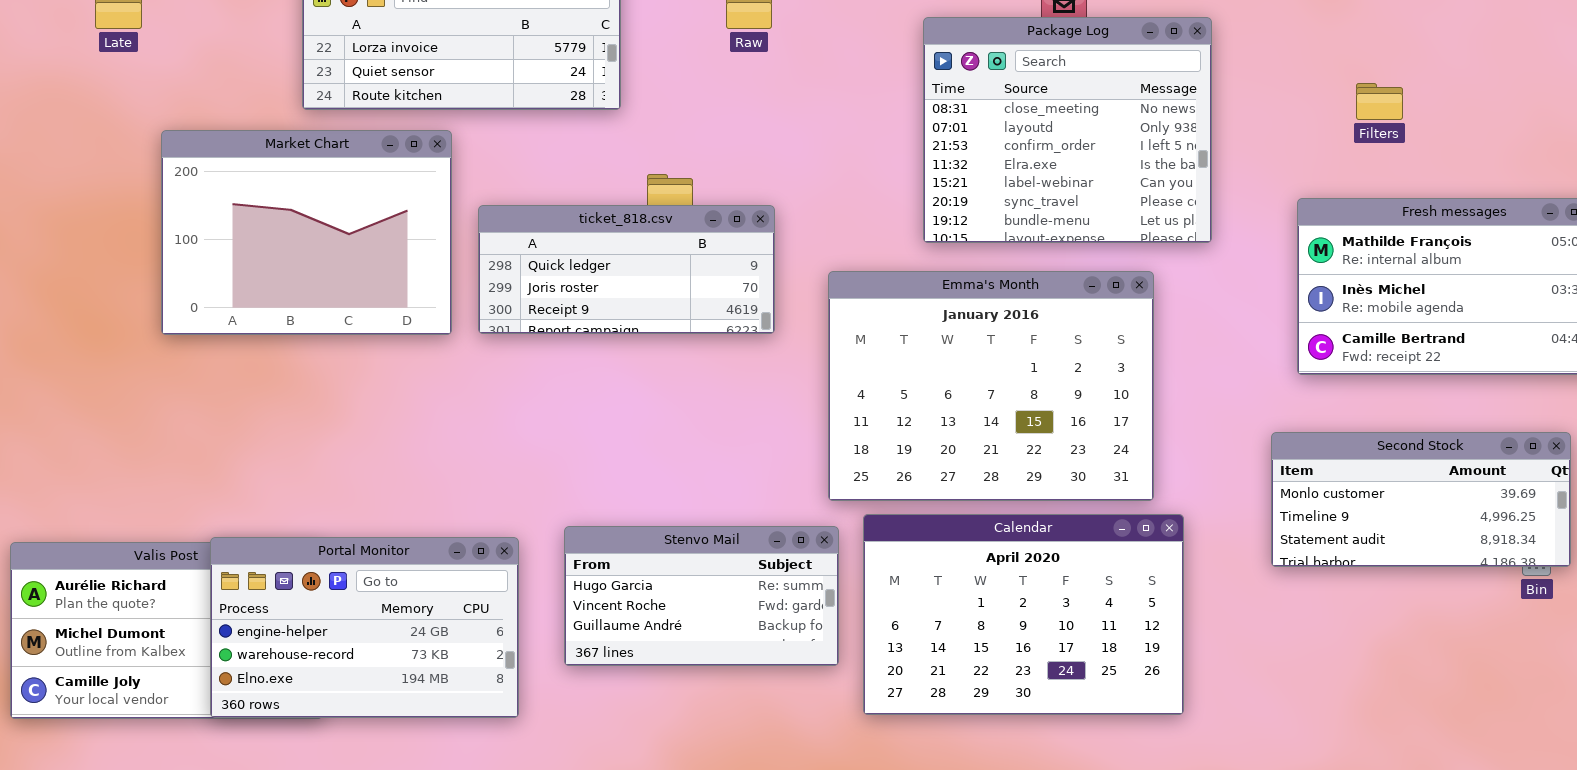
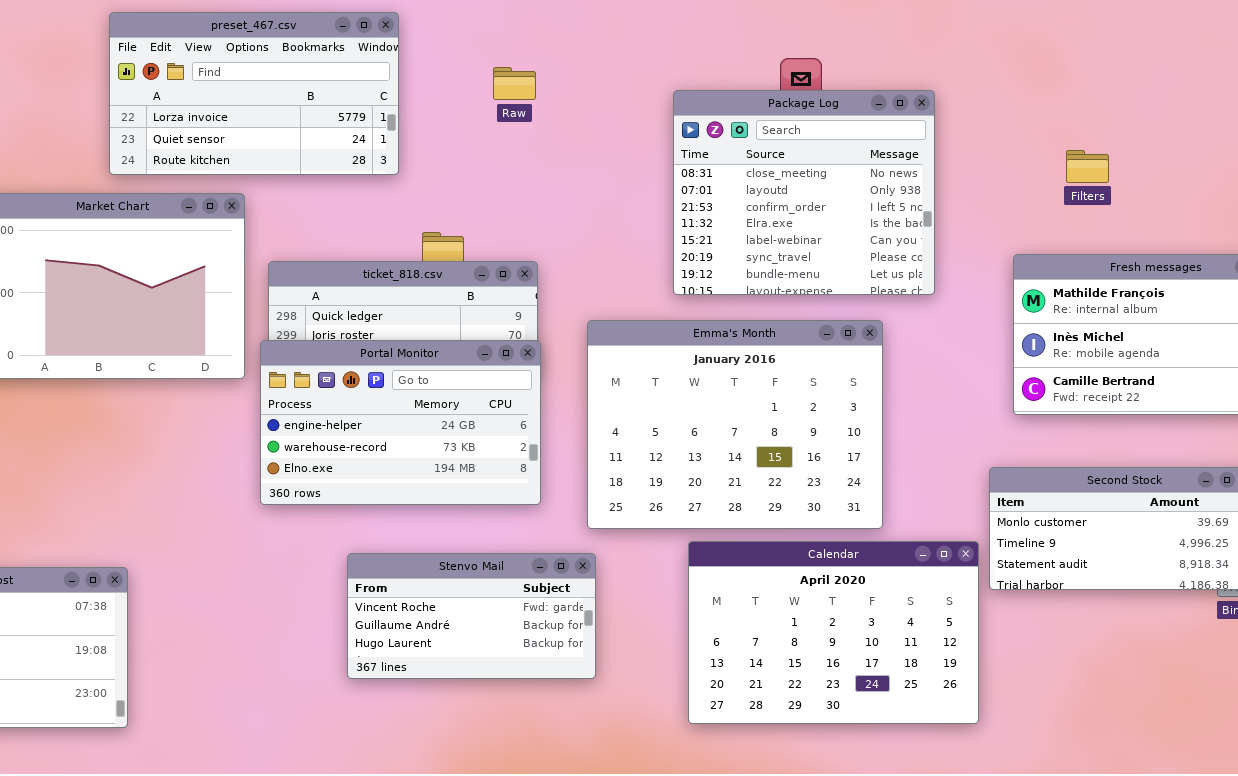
Calendar: [863,514,1184,715] -> [688,541,979,724], moved
Stenvo Mail: [564,526,839,666] -> [347,553,596,679], scrolled down 1 row
Portal Monitor: [210,537,519,718] -> [260,340,541,505], moved

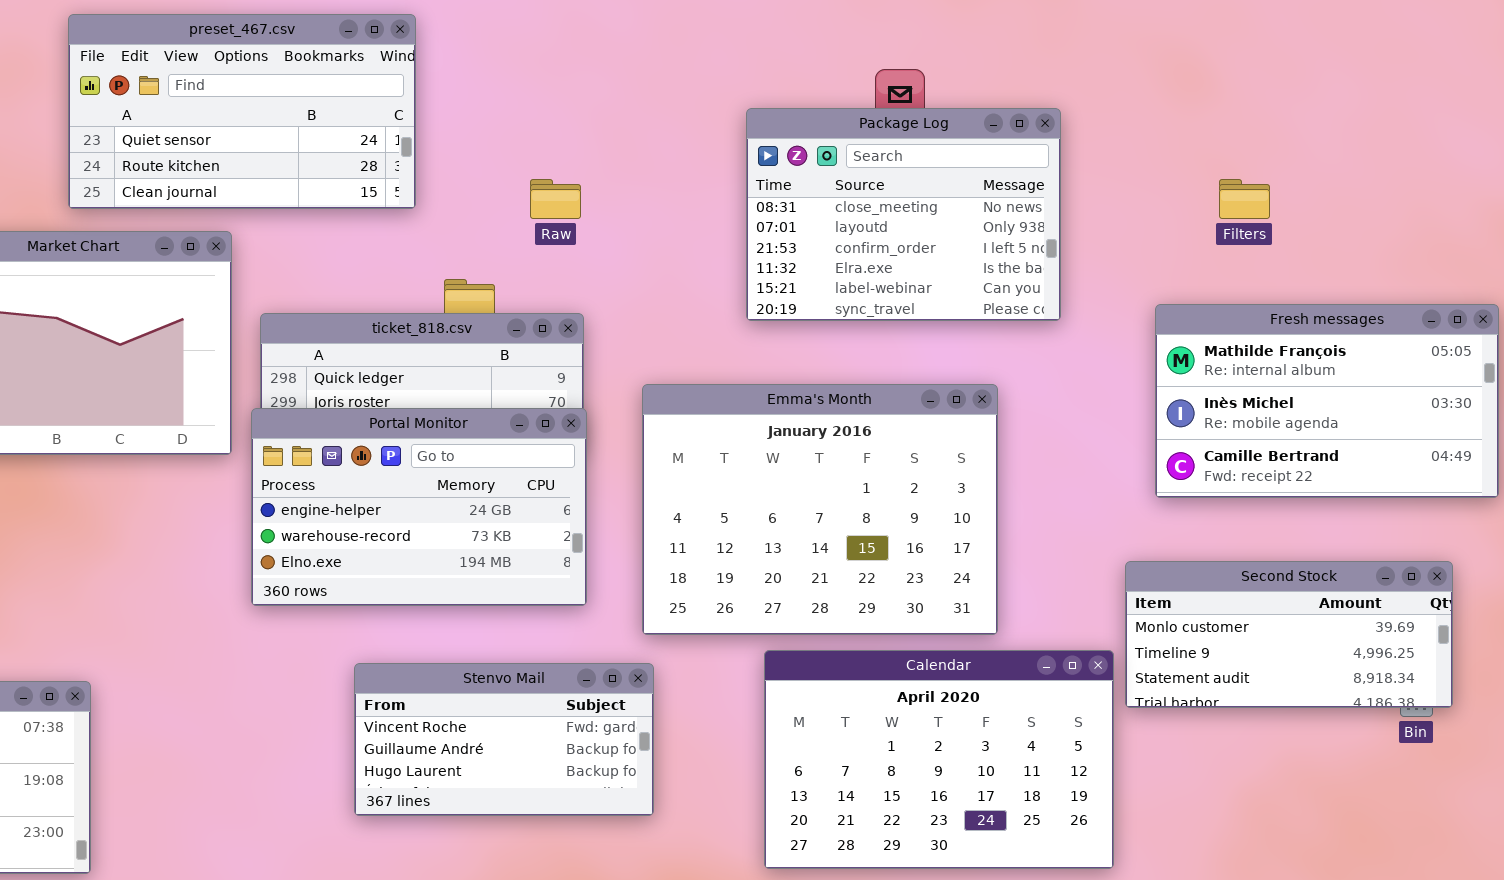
preset_467.csv: [109,12,399,175] -> [68,14,416,209], scrolled down 1 row
Raw: [493,67,536,100] -> [530,179,581,219], moved
Package Log: [673,90,935,295] -> [746,108,1061,321], resized

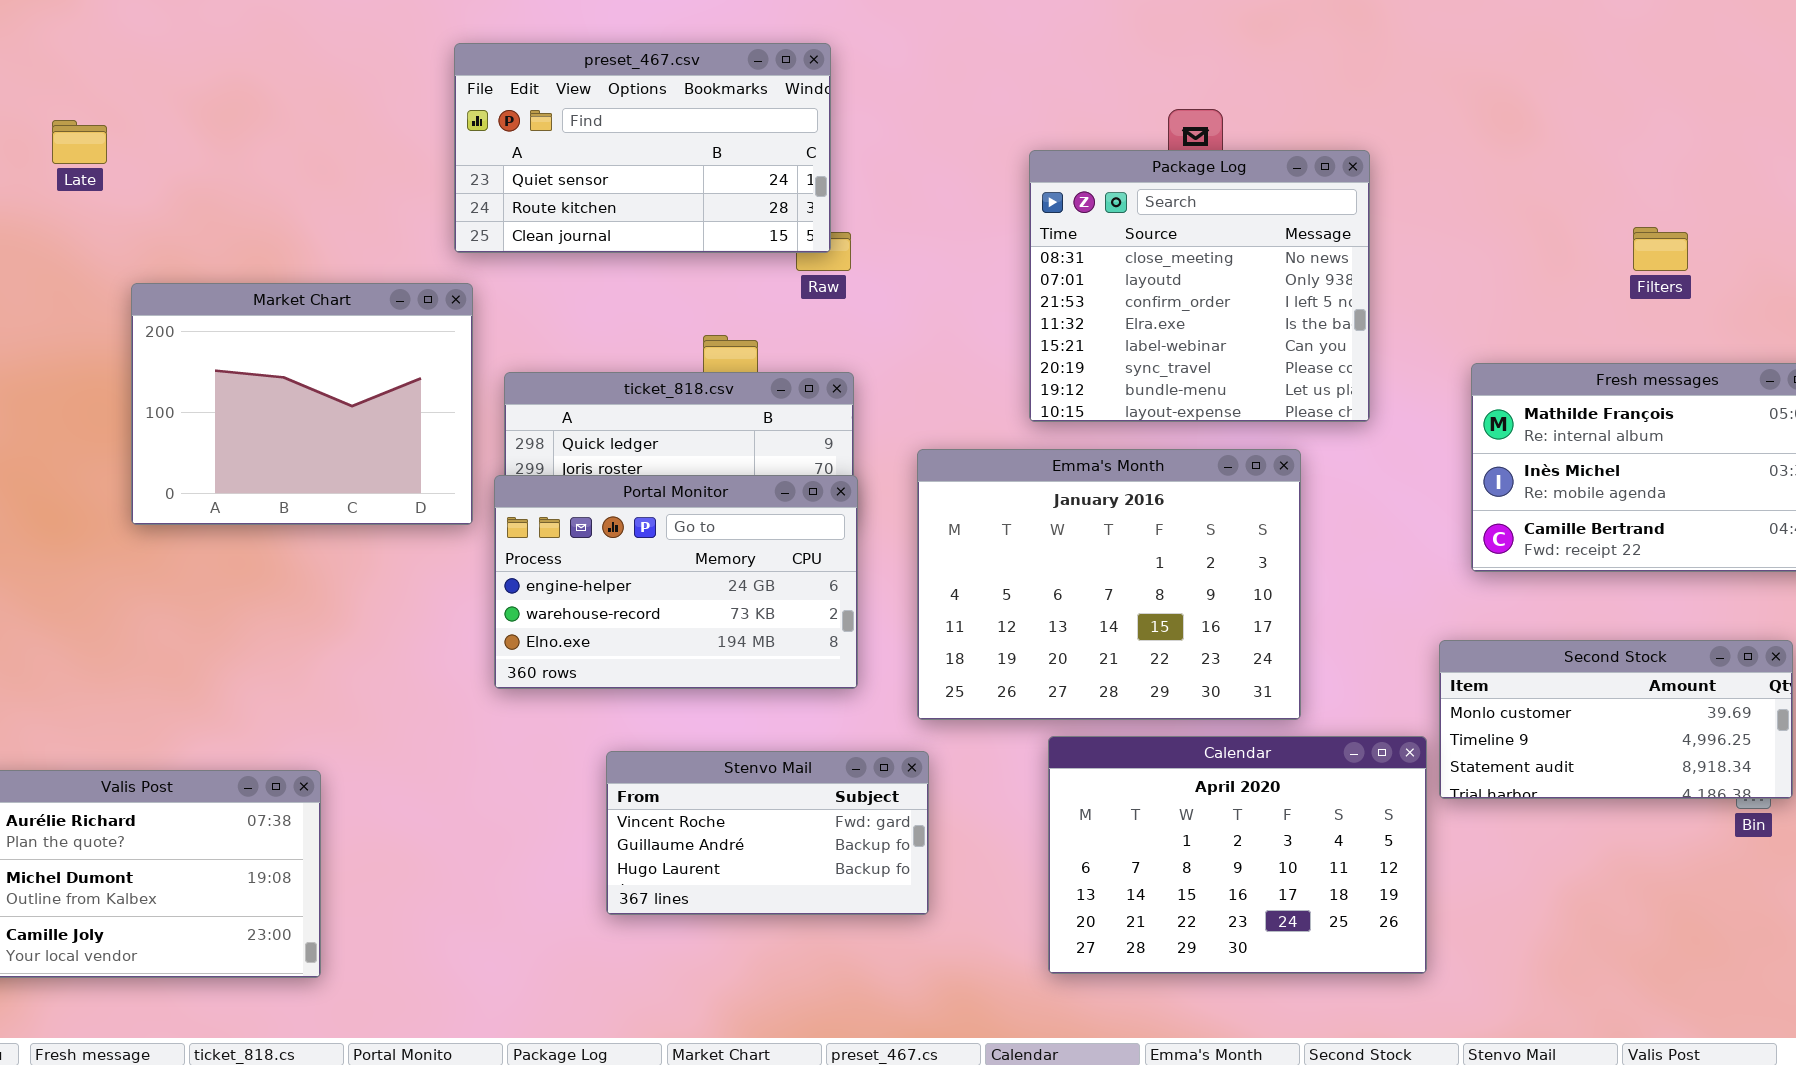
preset_467.csv: [68,14,416,209] -> [454,43,831,253], moved
Package Log: [746,108,1061,321] -> [1029,150,1370,422], resized
Filters: [1219,179,1270,219] -> [1633,227,1688,271], moved

